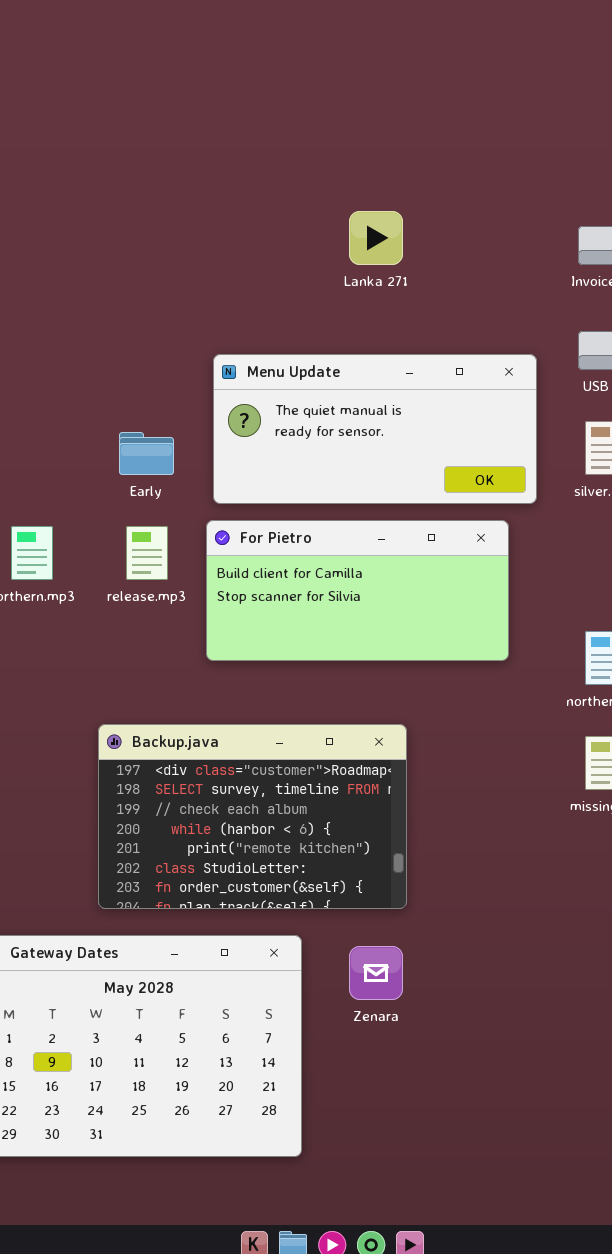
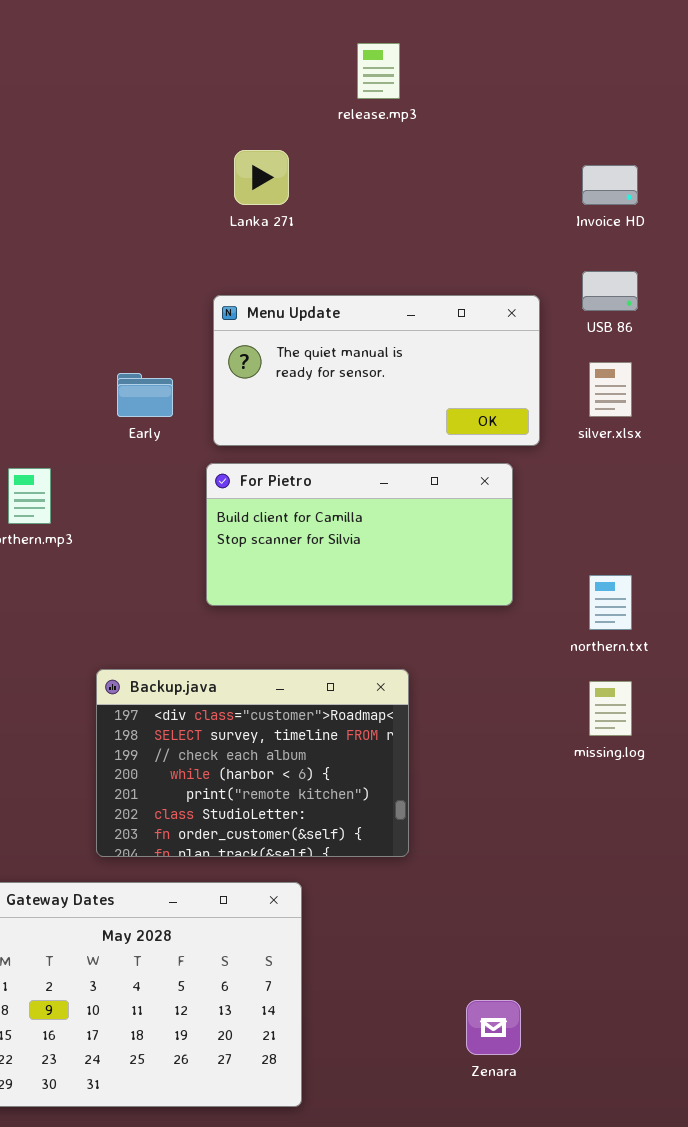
Lanka 271: [349,211,403,265] -> [234,150,289,205], moved
release.mp3: [126,526,168,580] -> [357,43,400,99], moved
Zenara: [349,946,403,1000] -> [466,1000,521,1055], moved

